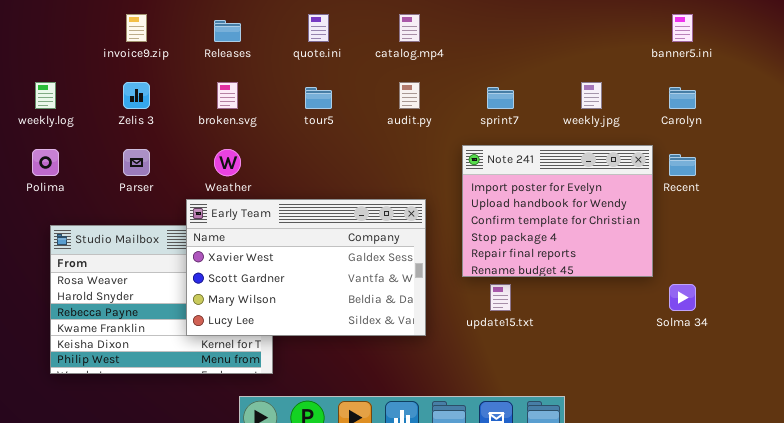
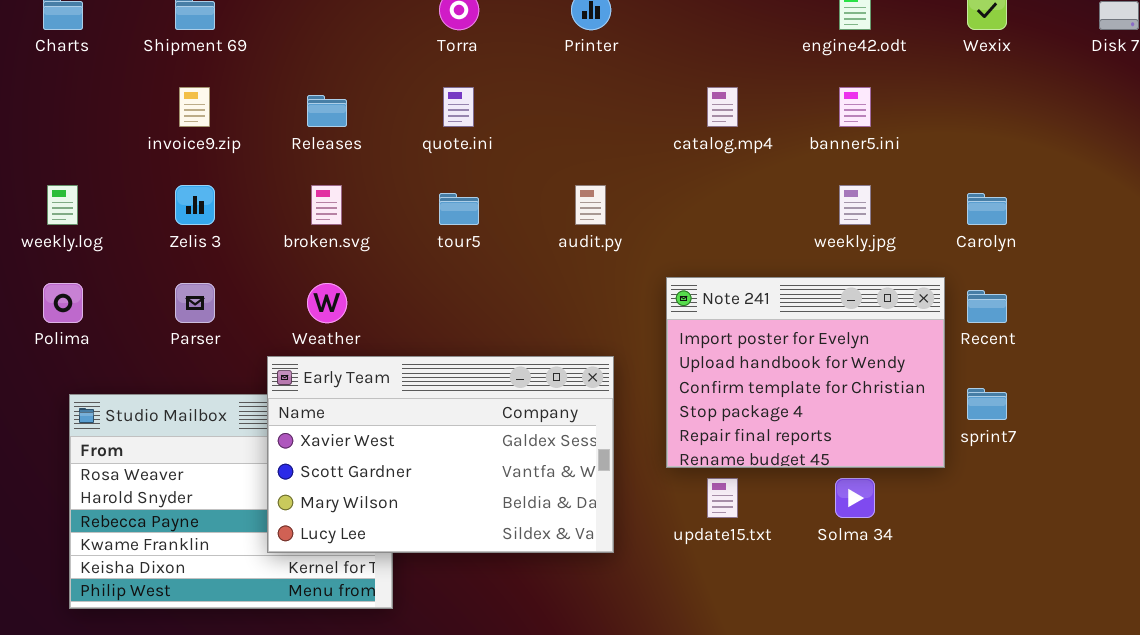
catalog.mp4: [399,14,420,42] -> [707,87,738,127], moved
banner5.ini: [672,14,693,42] -> [839,87,871,127], moved
sprint7: [487,87,514,109] -> [967,388,1007,420], moved
Solma 34: [669,284,696,311] -> [835,478,875,518], moved

